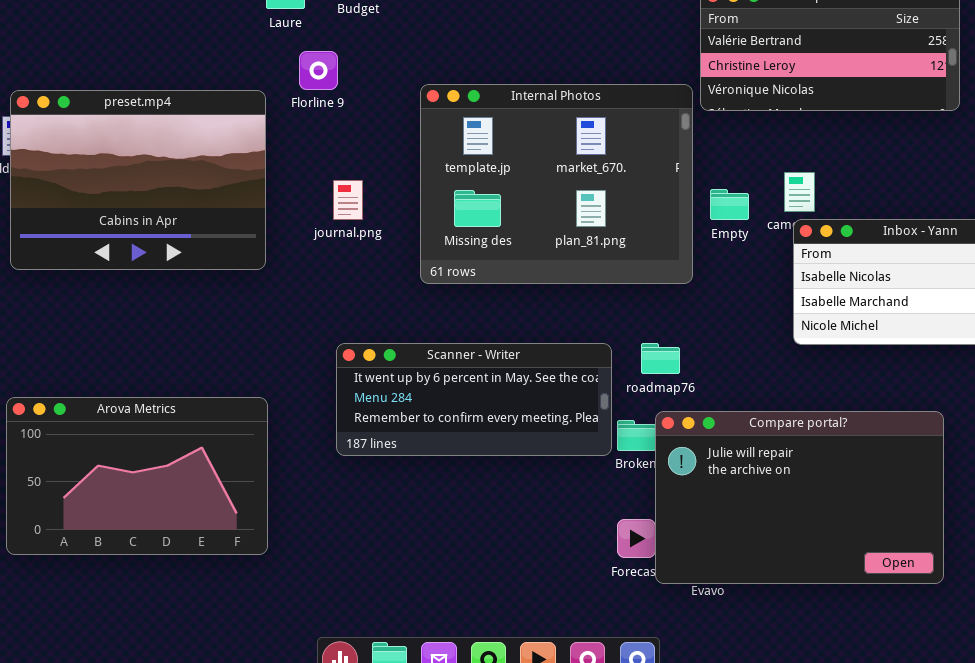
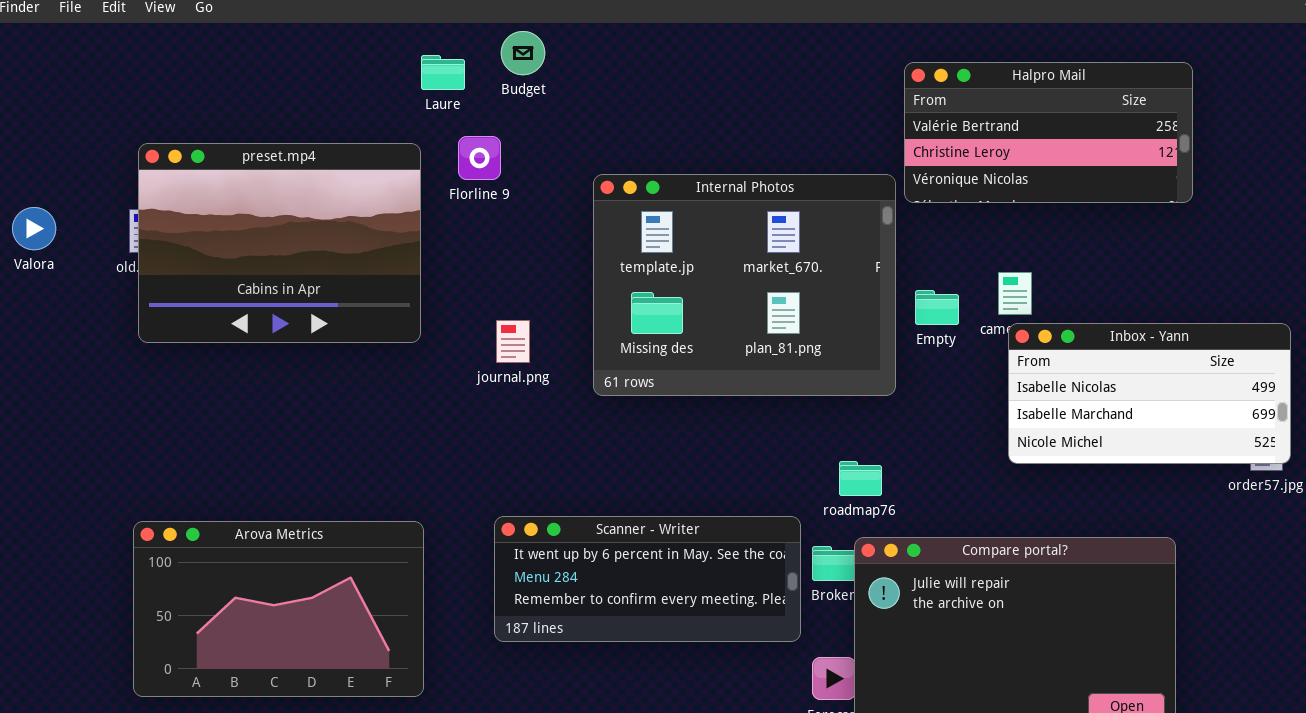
preset.mp4: [10,90,266,270] -> [138,143,421,343], moved
journal.png: [333,180,363,220] -> [496,320,530,363], moved
Scanner - Writer: [336,343,612,456] -> [494,516,801,642], moved

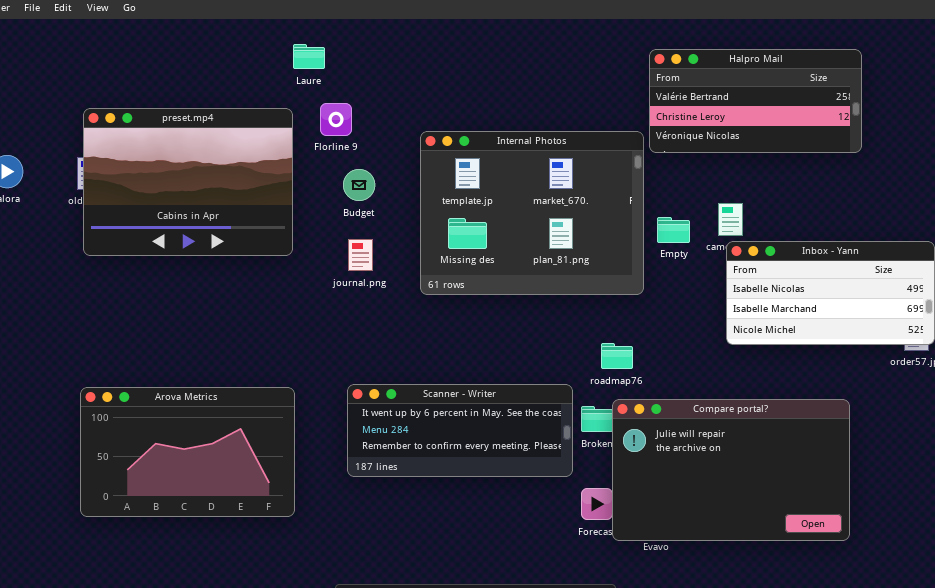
Budget: [501,31,545,75] -> [343,169,375,201], moved

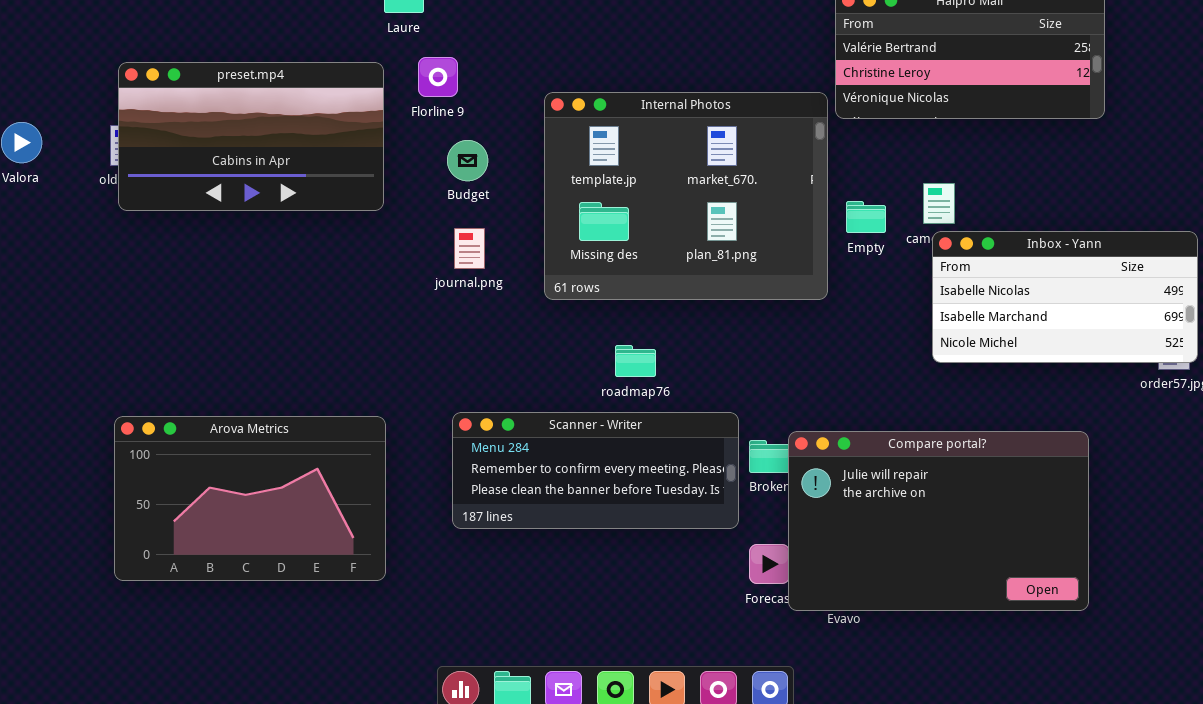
preset.mp4: [83,108,293,256] -> [118,62,384,211], resized
roadmap76: [601,343,633,369] -> [615,345,656,377], moved
Scanner - Writer: [347,384,573,477] -> [452,412,739,529], scrolled down 1 row

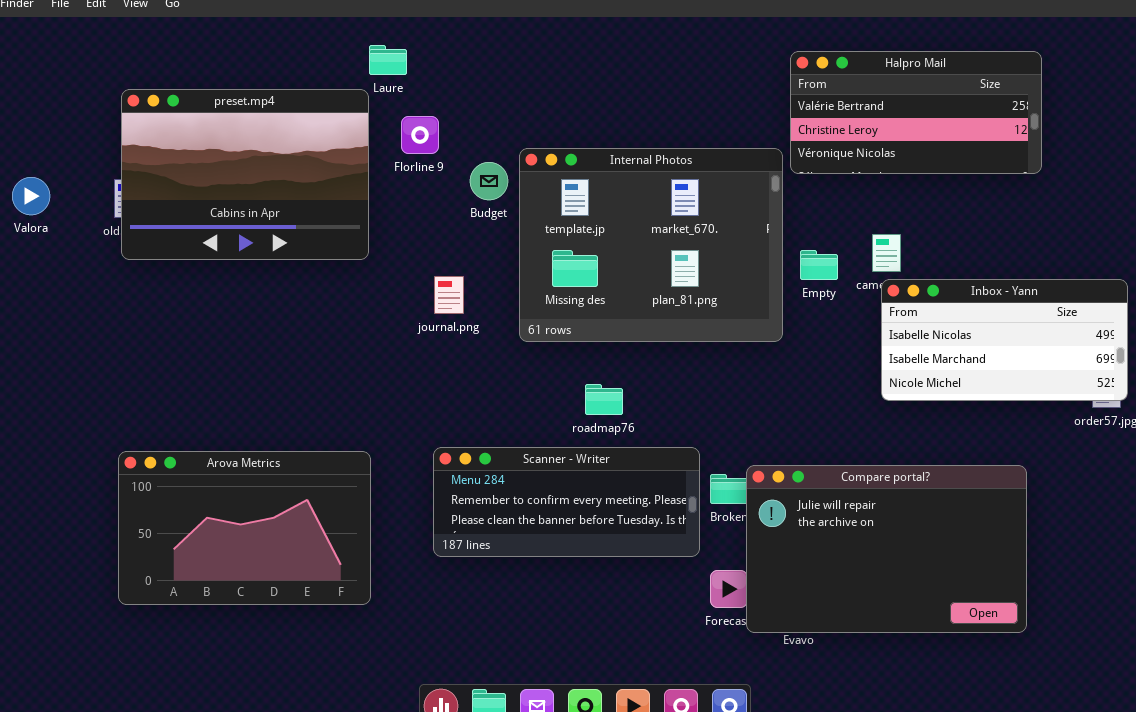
preset.mp4: [118,62,384,211] -> [121,89,369,260], resized
Budget: [447,140,488,181] -> [470,162,508,200], moved

